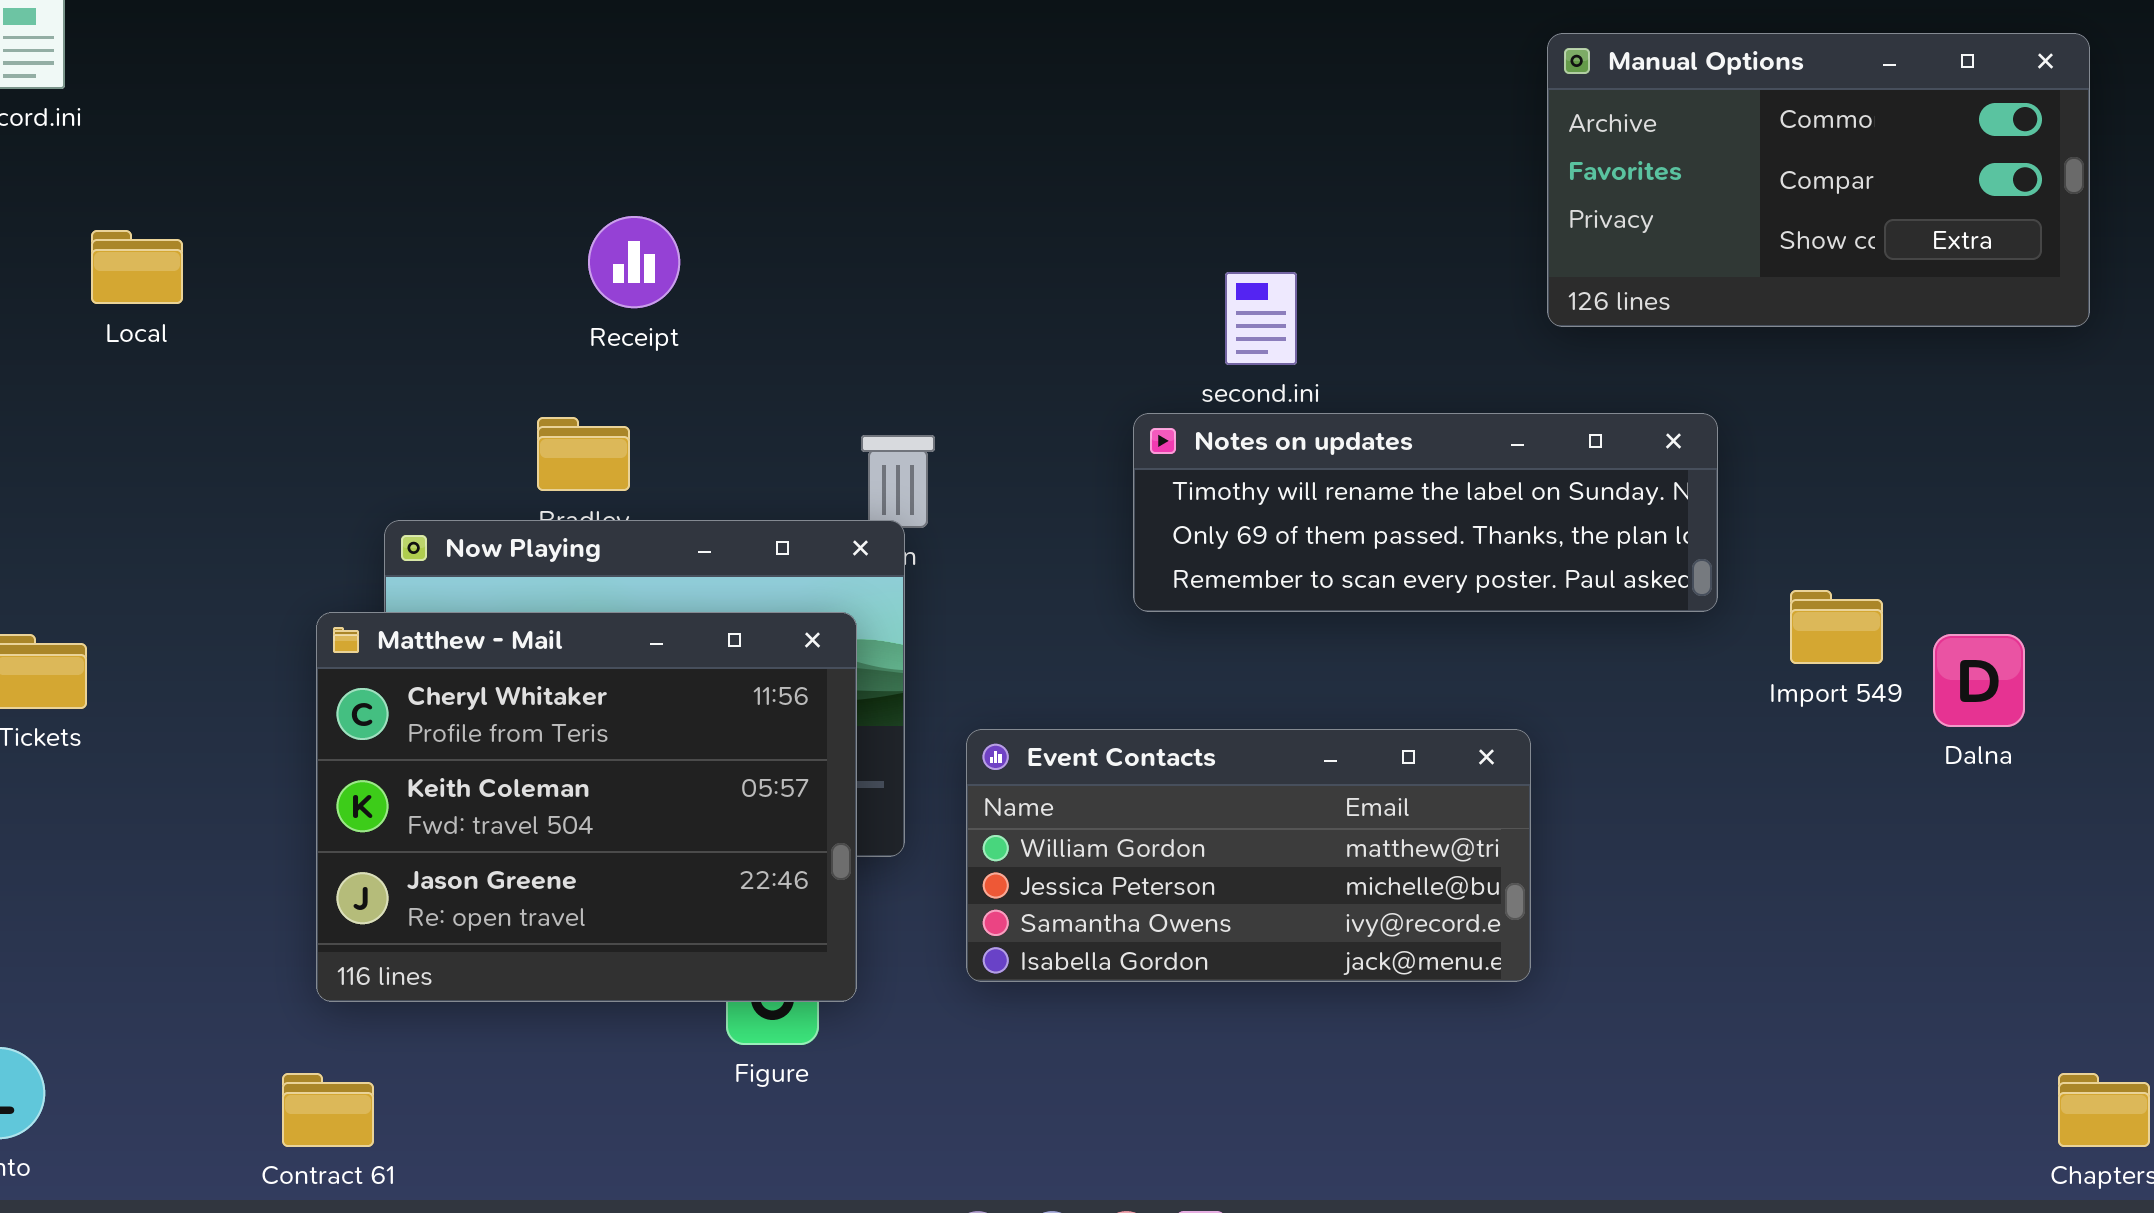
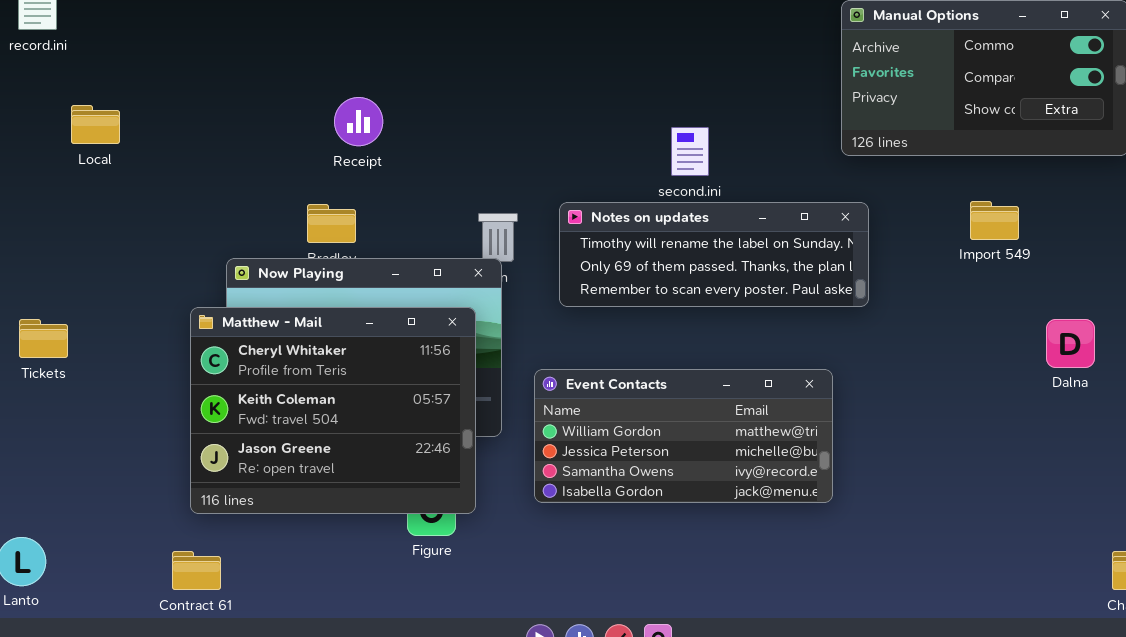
Notes on updates: [1133,413,1718,612] -> [559,202,869,307], moved
Import 549: [1790,590,1883,664] -> [970,201,1019,240], moved

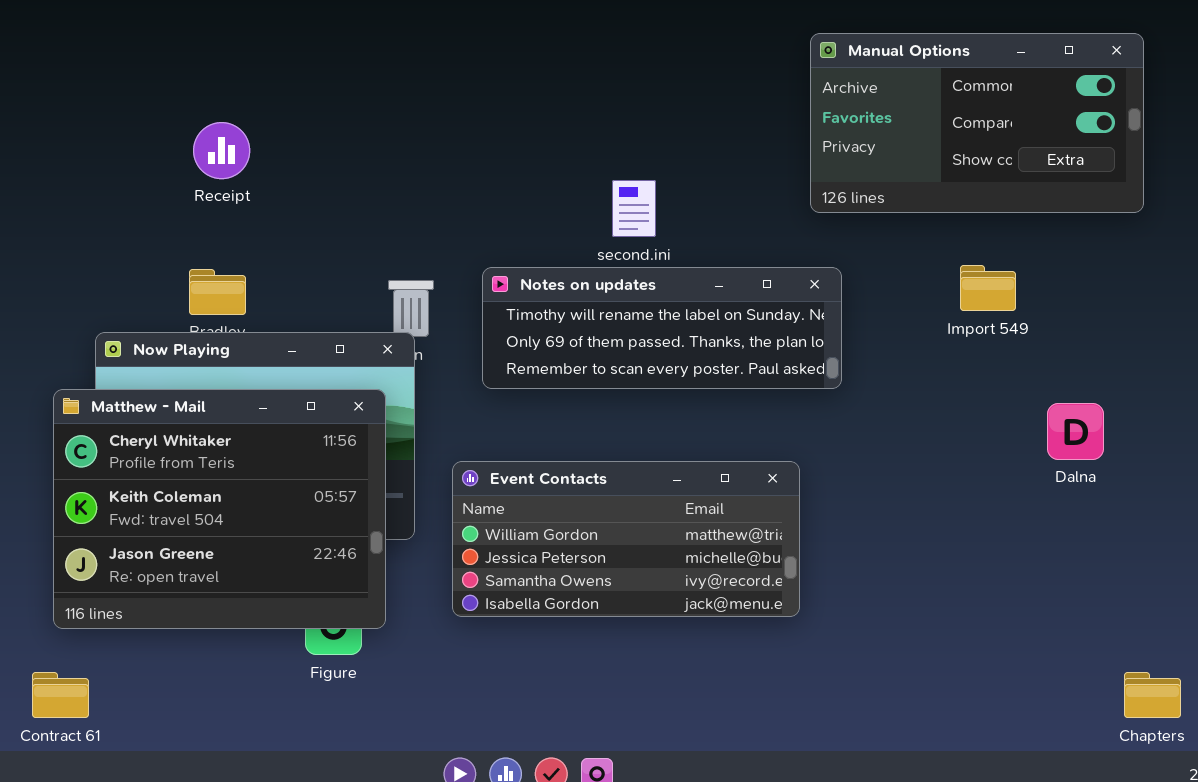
Receipt: [334,97,383,146] -> [193,122,250,179], moved

